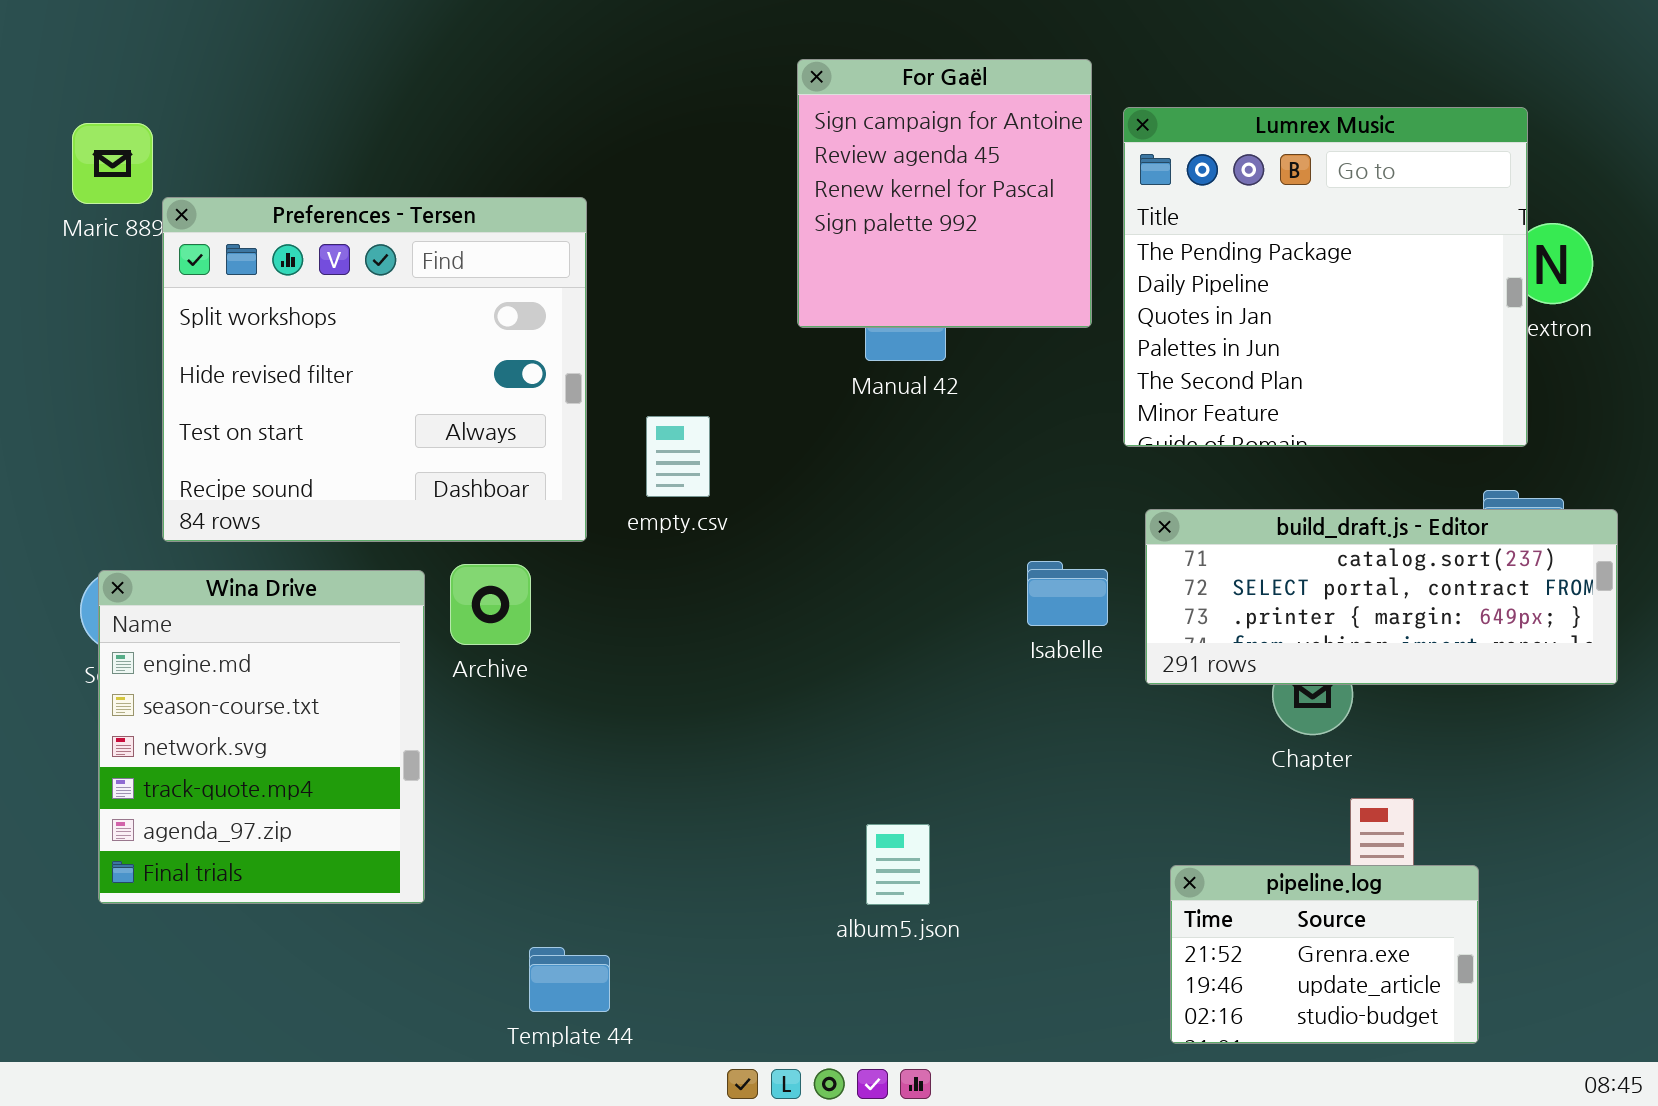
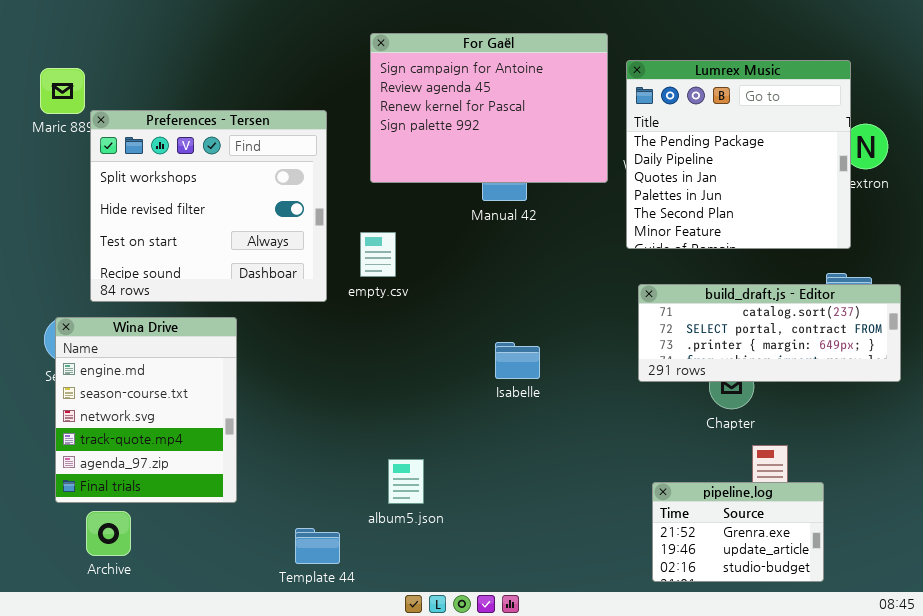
For Gaël: [797,59,1092,328] -> [370,33,608,183], resized
Isabelle: [1027,561,1108,626] -> [495,342,540,379], moved
Archive: [450,564,531,645] -> [86,511,131,556], moved
album5.json: [866,824,930,905] -> [388,459,424,504], moved

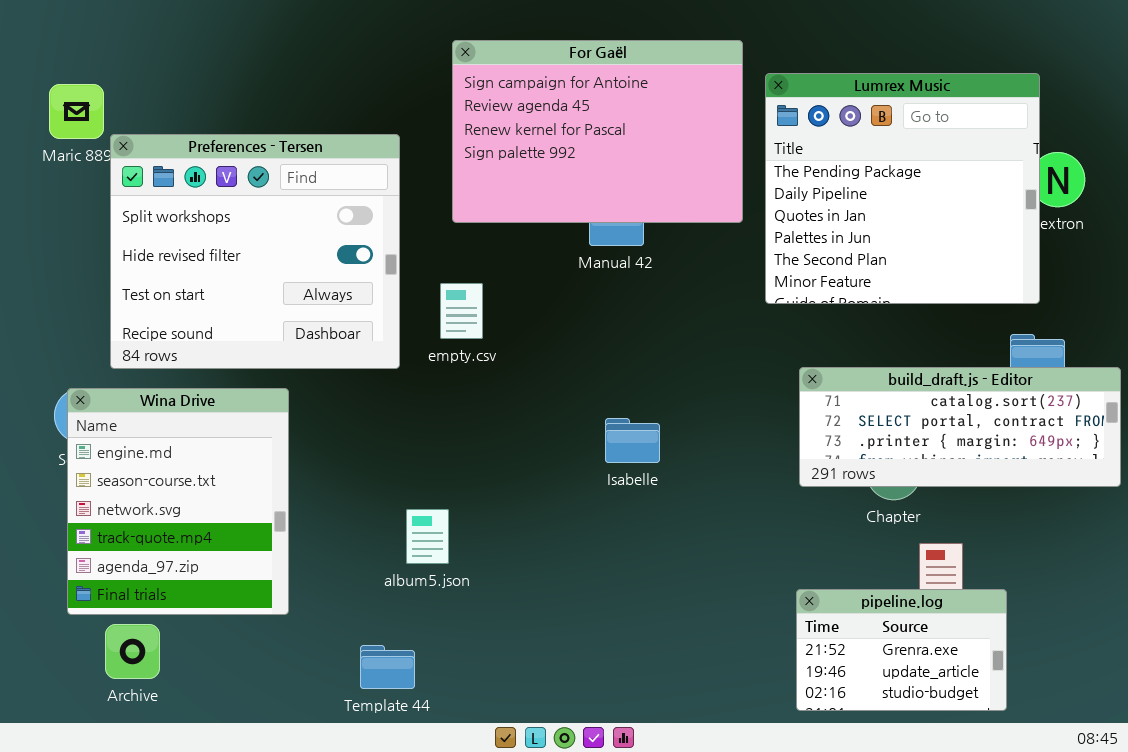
build_draft.js - Editor: [638,284,901,382] -> [799,367,1121,487], moved
album5.json: [388,459,424,504] -> [406,509,449,564], moved

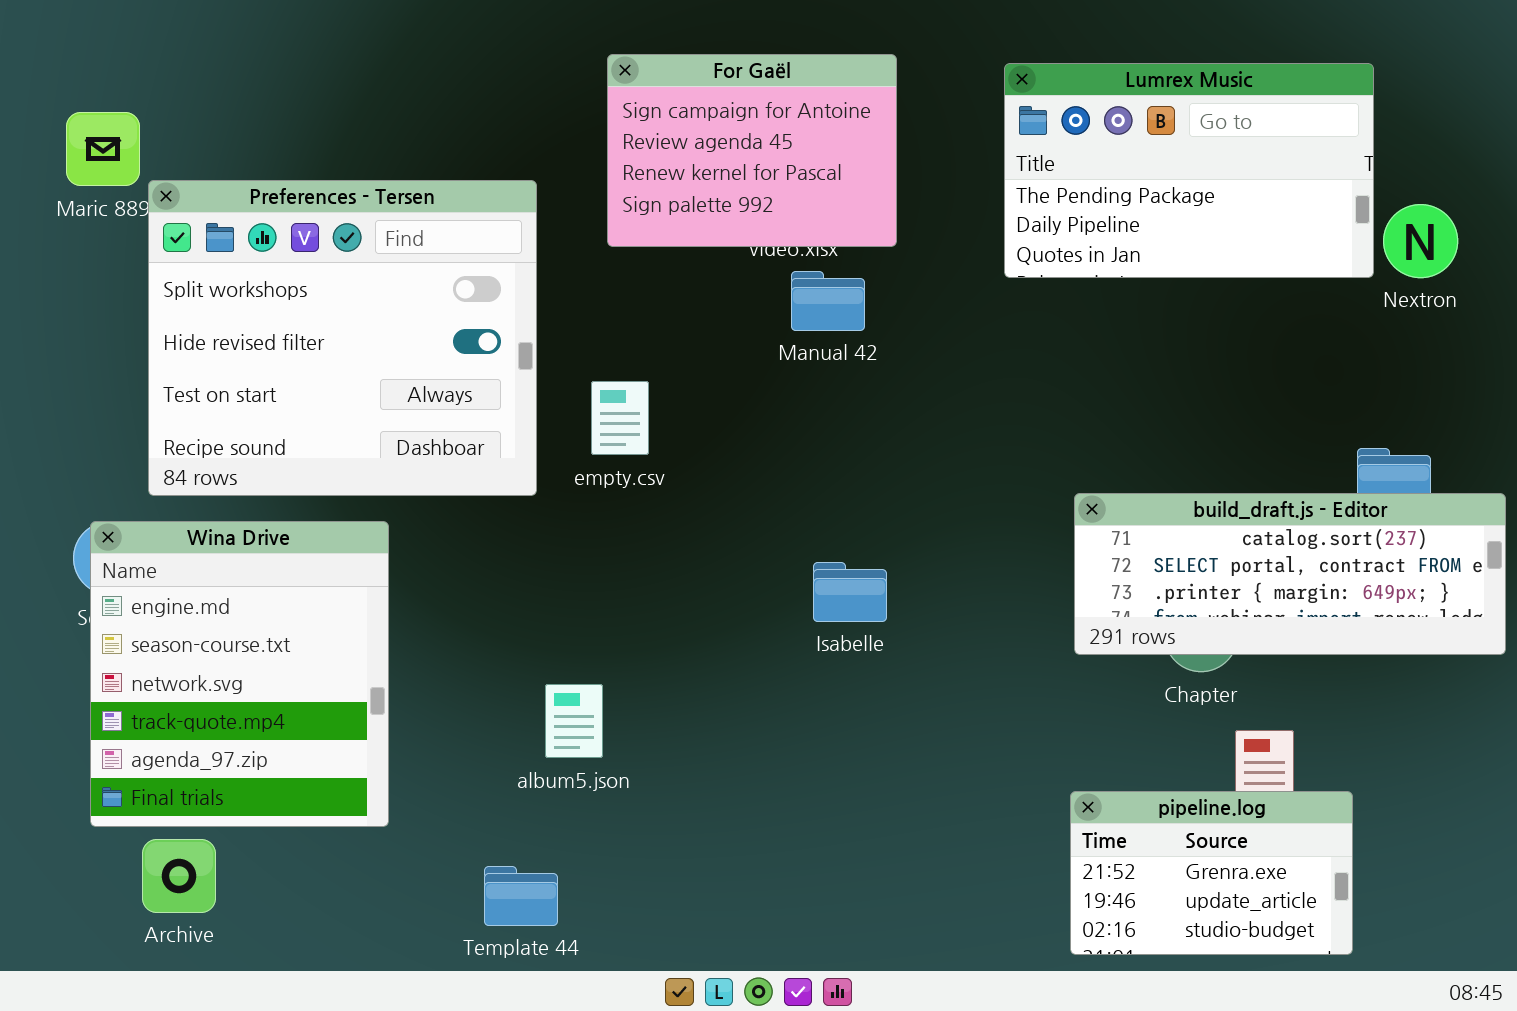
For Gaël: [452,40,743,223] -> [607,54,897,247], resized
Lumrex Music: [765,73,1040,304] -> [1004,63,1374,278], moved, resized

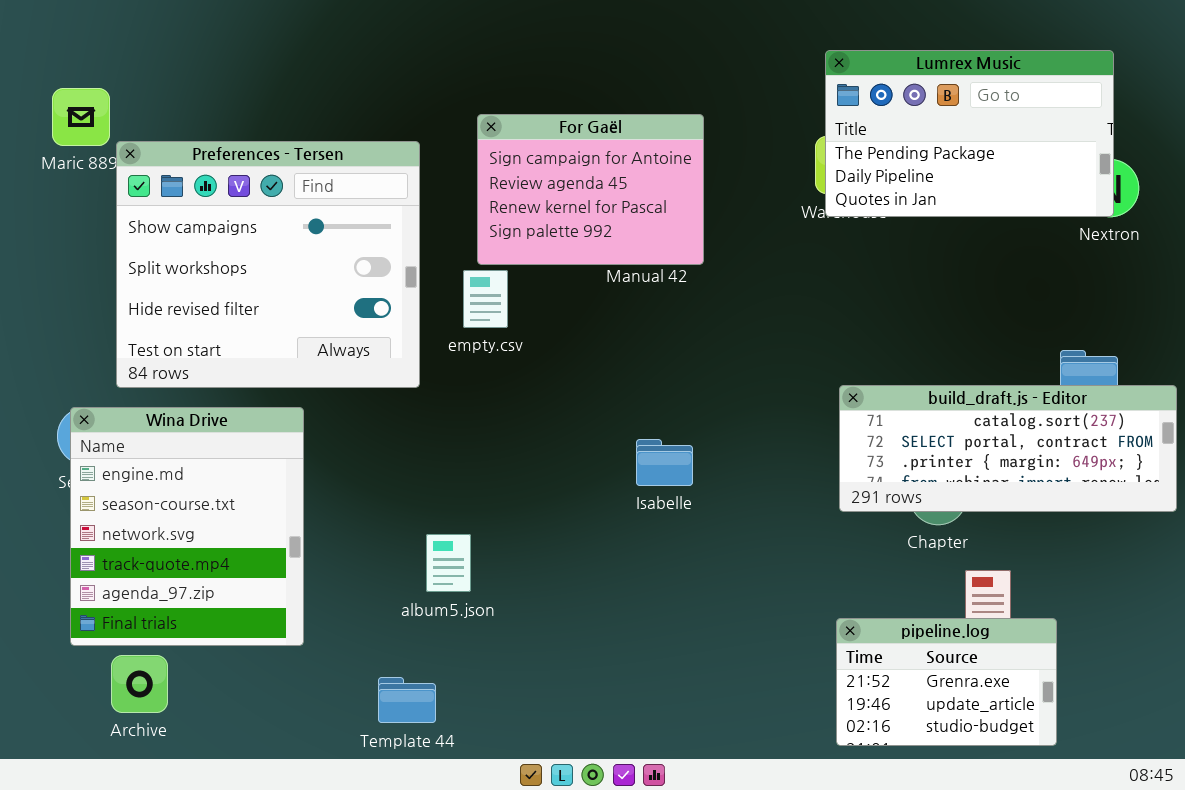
For Gaël: [607,54,897,247] -> [477,114,704,265], moved
Lumrex Music: [1004,63,1374,278] -> [825,50,1114,217], moved
Preferences - Tersen: [148,180,537,496] -> [116,141,420,388], scrolled up 1 row
empty.csv: [591,381,649,455] -> [463,270,508,328], moved

